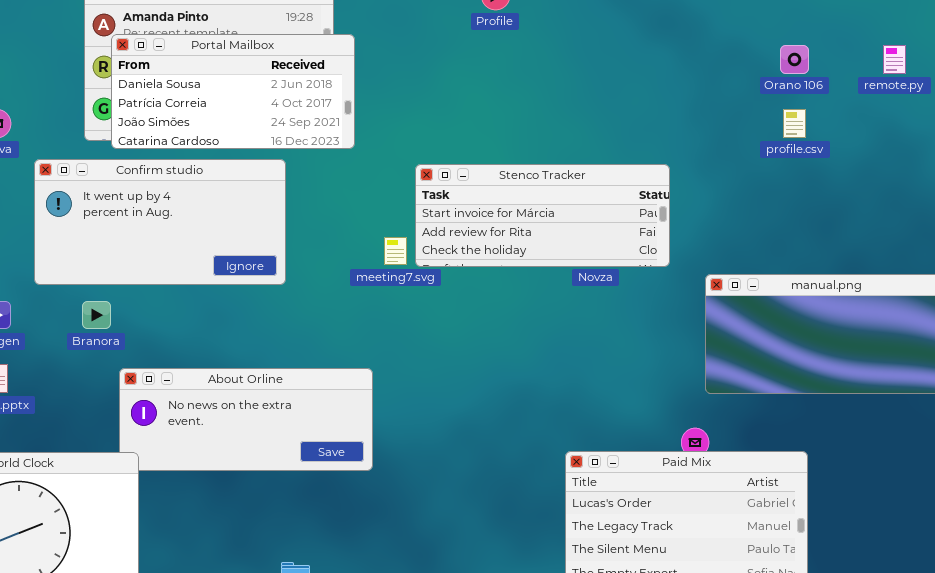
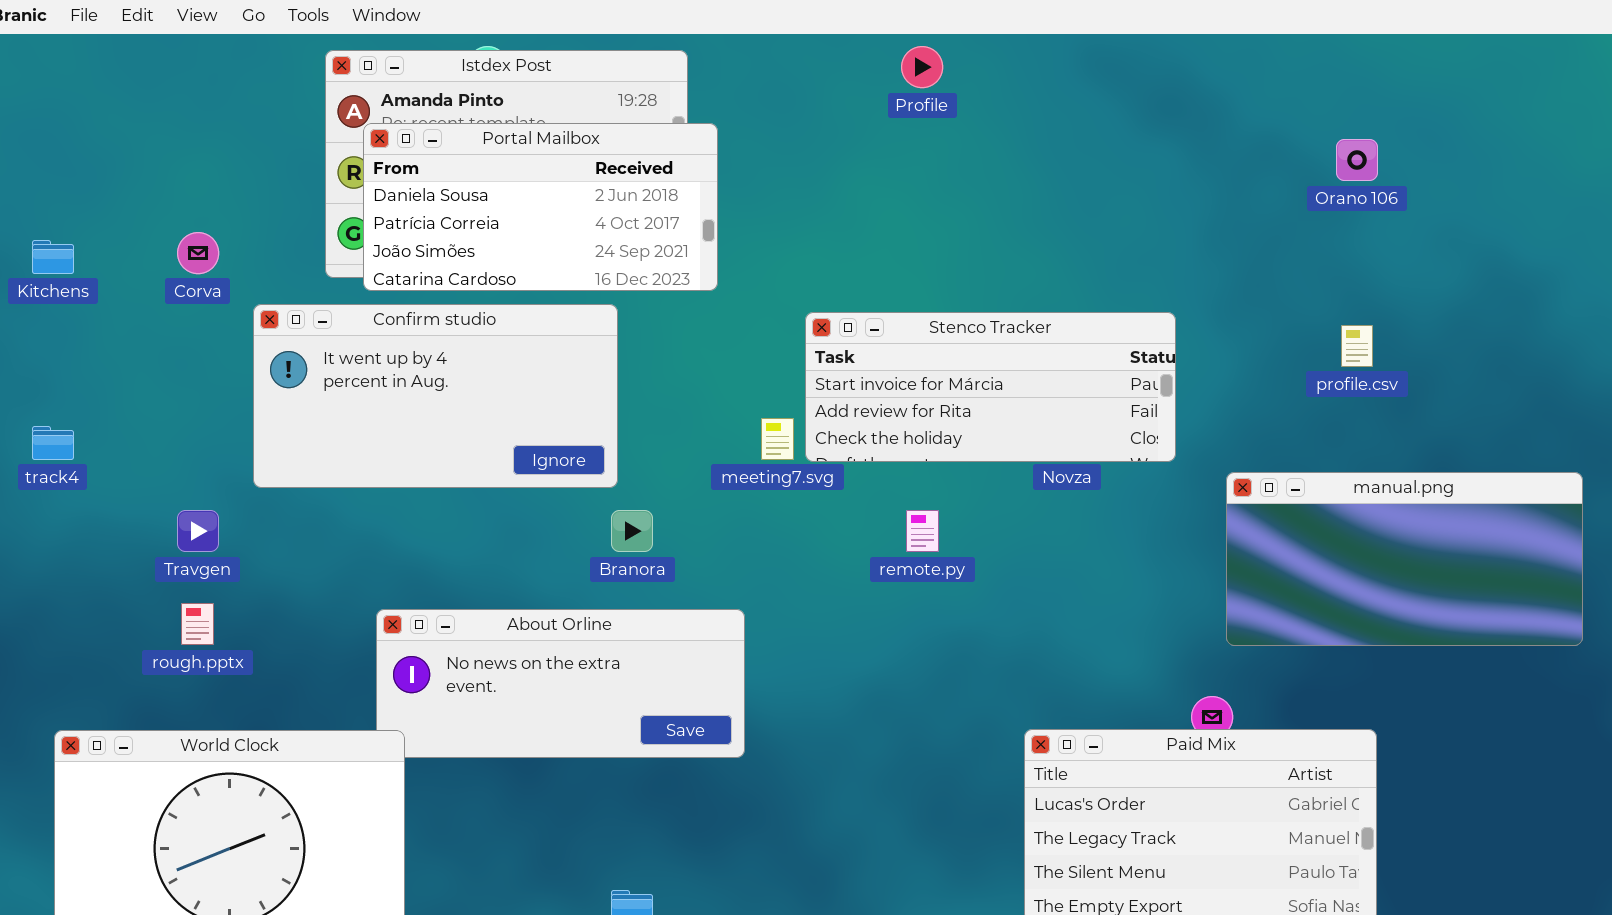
remote.py: [883,45,906,74] -> [906,510,939,552], moved
profile.csv: [783,109,806,138] -> [1341,325,1373,367], moved
Branora: [82,301,111,329] -> [611,510,653,552], moved

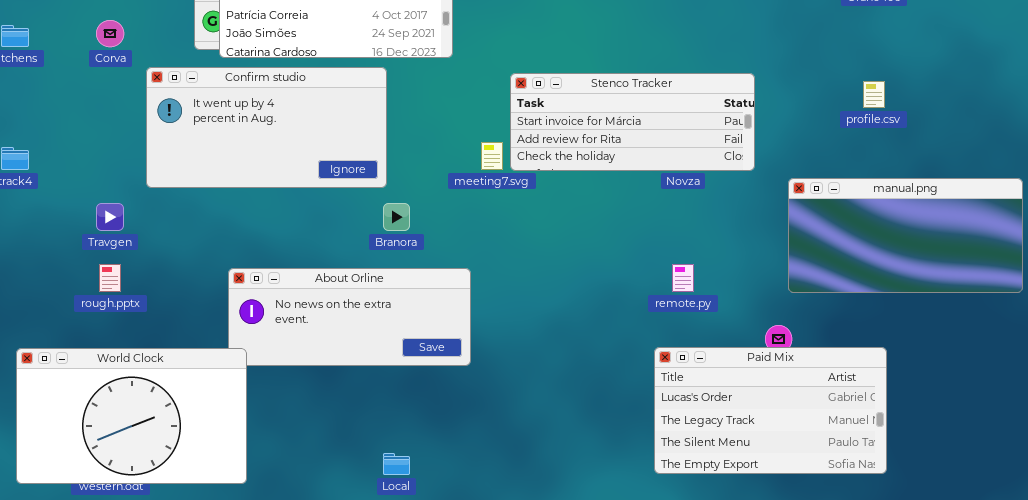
remote.py: [906,510,939,552] -> [672,264,694,292], moved

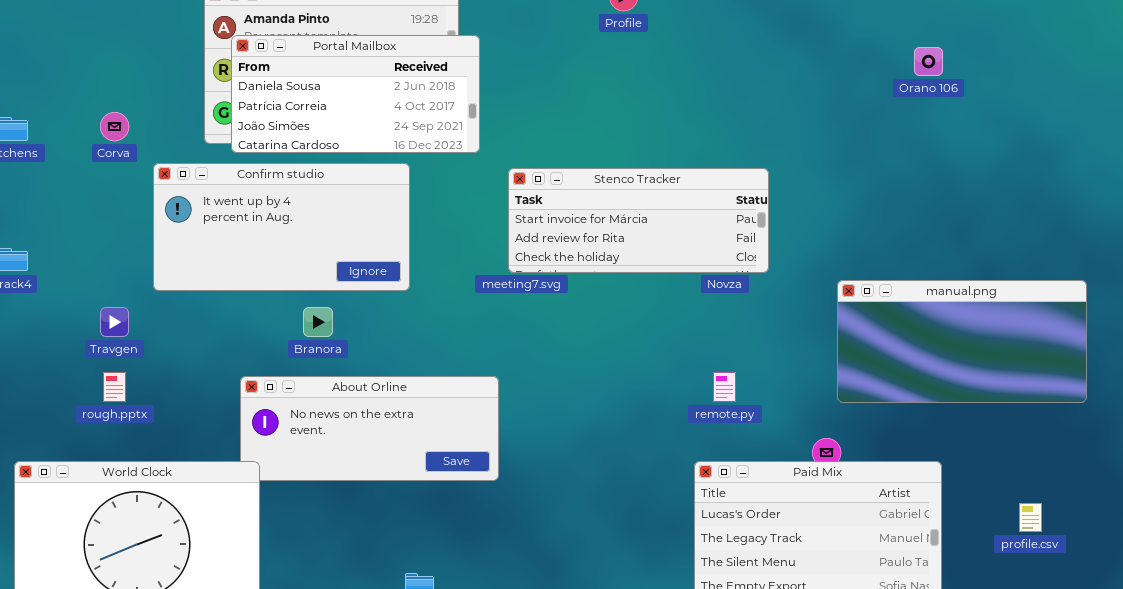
Stenco Tracker: [510,73,755,171] -> [508,168,769,273], moved
profile.csv: [863,81,885,108] -> [1019,503,1042,532], moved
Branora: [383,203,410,231] -> [303,307,333,337], moved

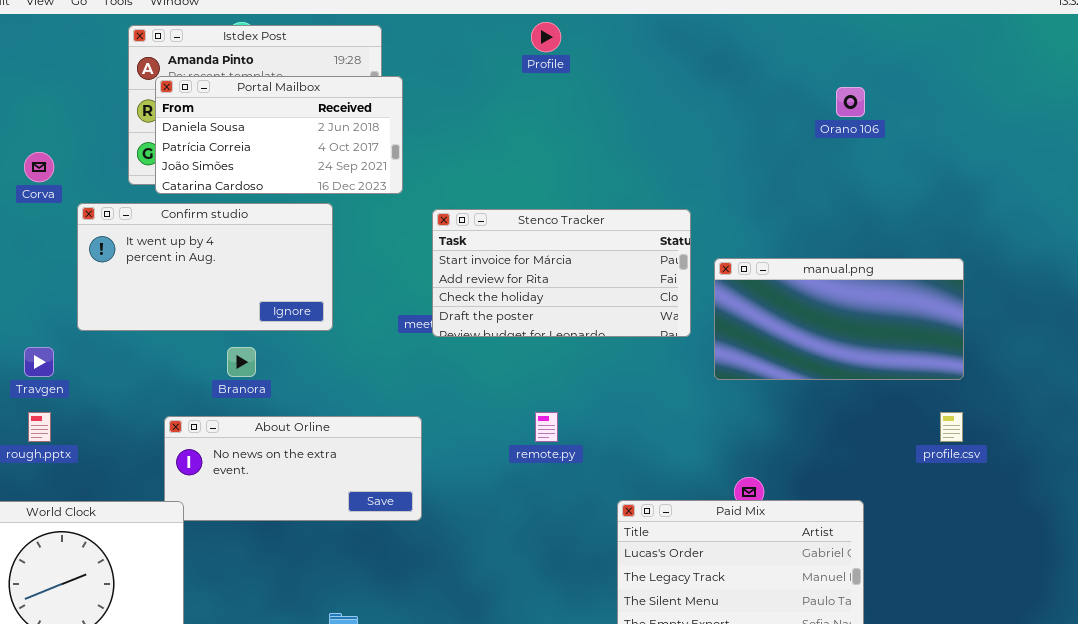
Stenco Tracker: [508,168,769,273] -> [432,209,691,337], resized
manual.png: [837,280,1087,403] -> [714,258,964,380], moved
remote.py: [713,372,736,402] -> [535,412,558,442], moved
profile.csv: [1019,503,1042,532] -> [940,412,963,442], moved

